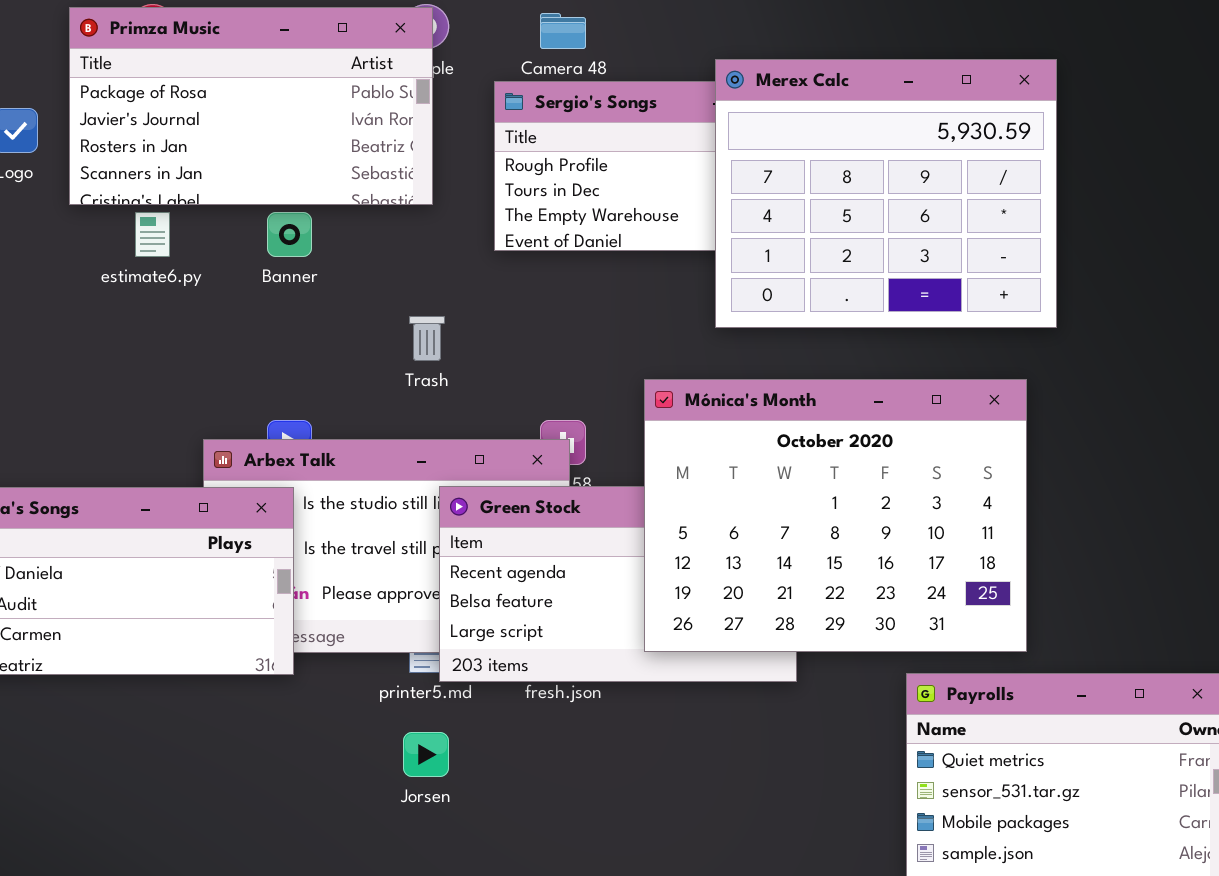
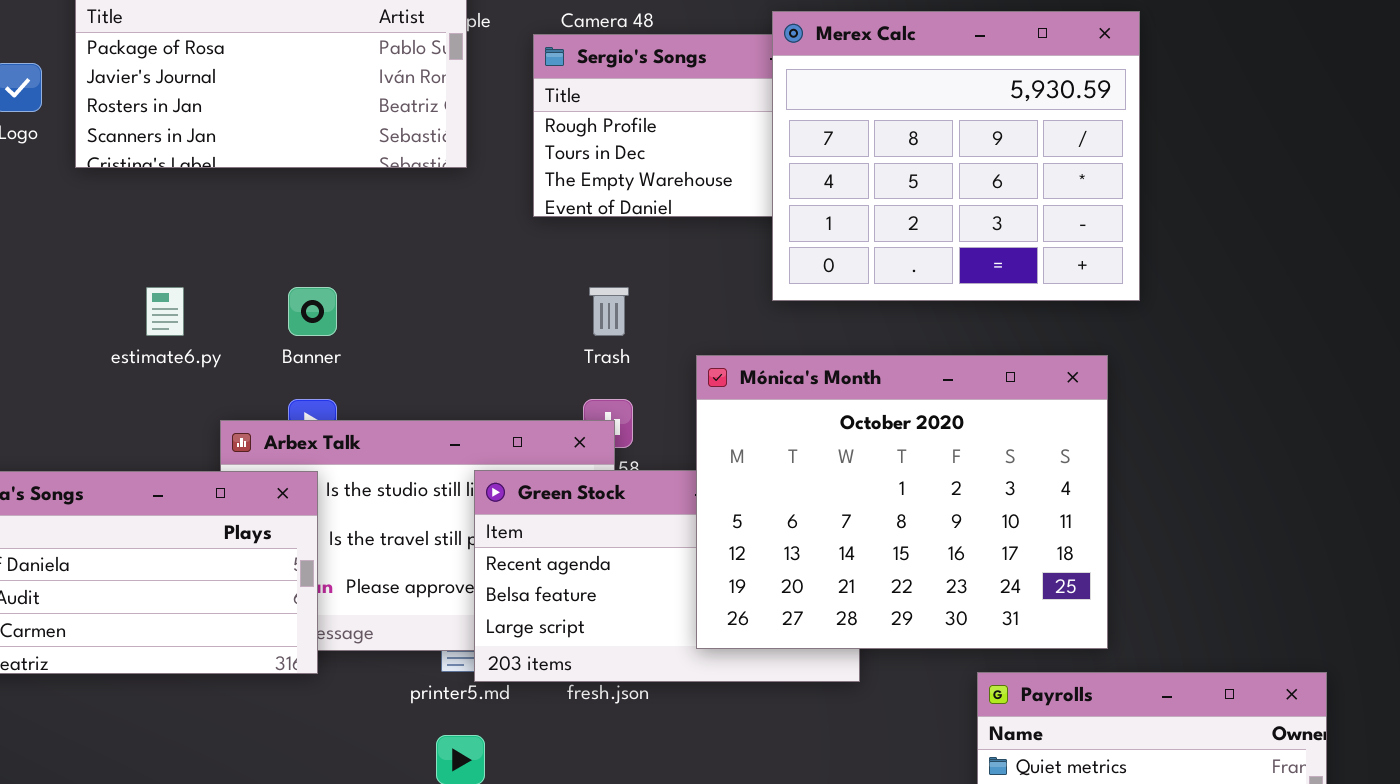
estimate6.py: [135,212,170,257] -> [146,287,184,336], moved
Banner: [267,212,312,257] -> [288,287,337,336], moved
Trash: [409,316,445,361] -> [589,287,629,336], moved

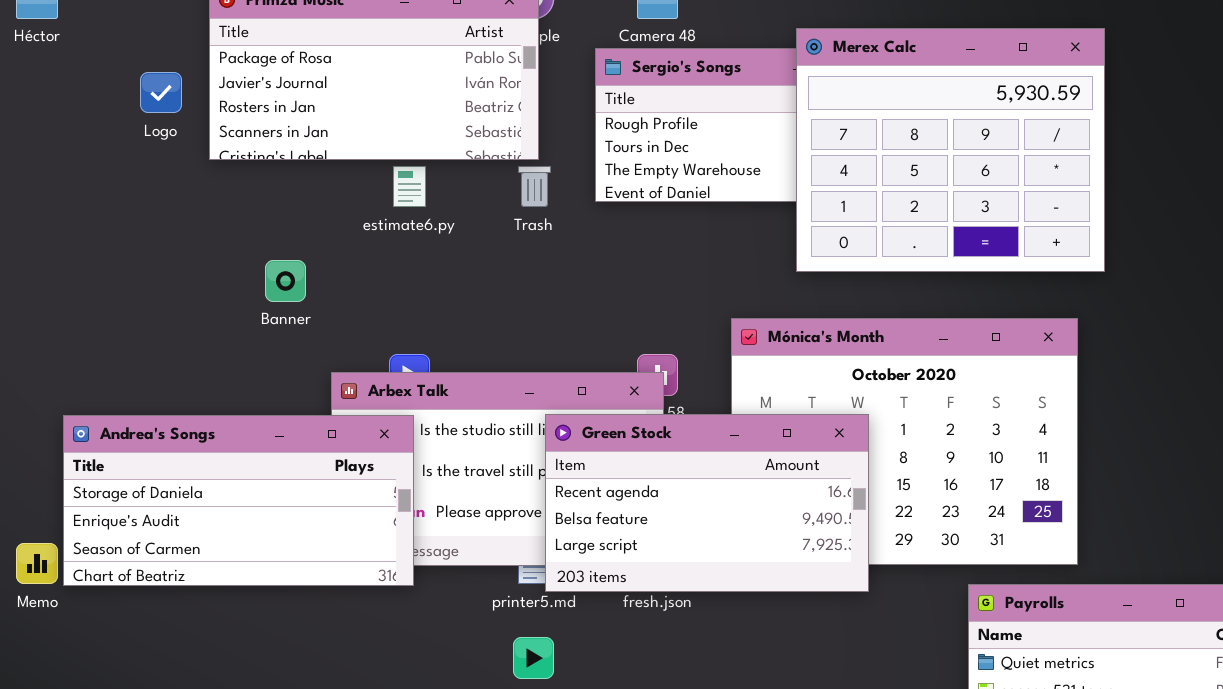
estimate6.py: [146,287,184,336] -> [393,166,426,207], moved
Banner: [288,287,337,336] -> [265,260,306,302], moved
Trash: [589,287,629,336] -> [518,166,551,207], moved
Green Stock: [474,470,860,682] -> [545,414,869,592], raised

